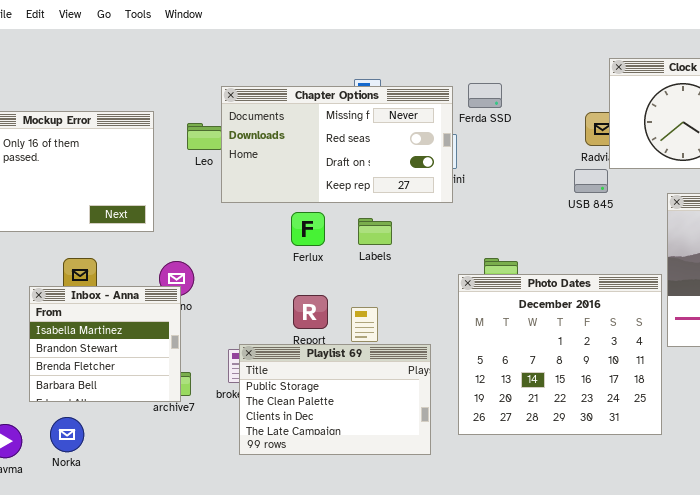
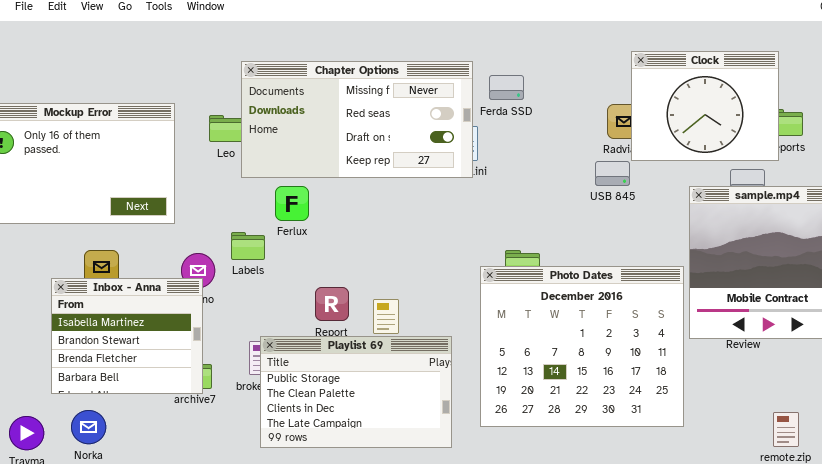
Chapter Options: [221,86,453,203] -> [241,61,473,178], moved
Ferlux: [291,212,325,246] -> [275,186,309,221], moved
Labels: [358,218,392,245] -> [231,232,265,260], moved

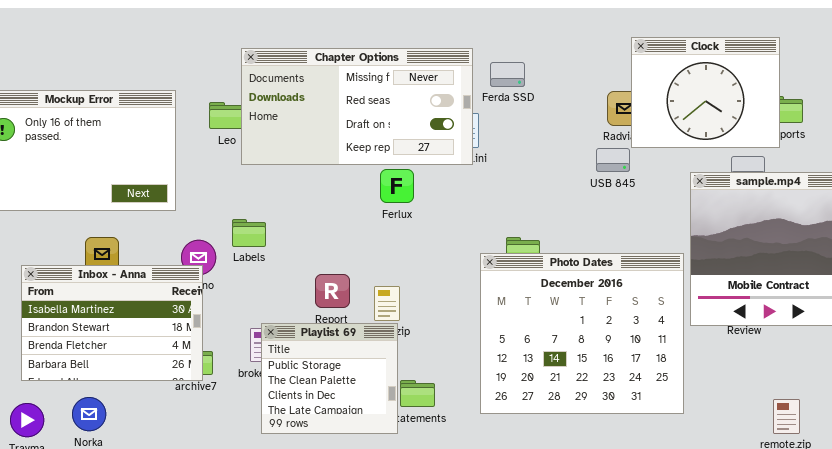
Ferlux: [275,186,309,221] -> [380,169,414,203], moved
Inbox - Anna: [51,278,203,394] -> [21,265,203,381], resized
Playlist 69: [260,336,452,448] -> [261,323,398,434], resized

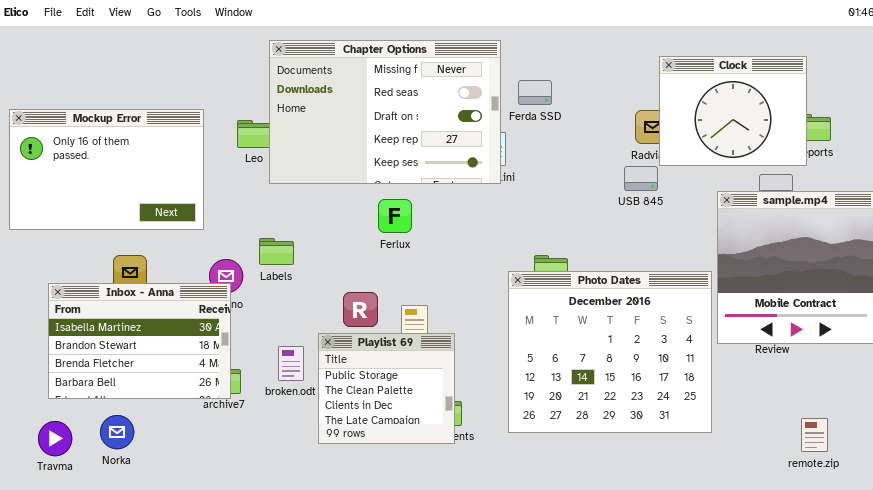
Chapter Options: [241,48,473,165] -> [269,40,501,184], resized
Ferlux: [380,169,414,203] -> [378,199,412,233], moved
Playlist 69: [261,323,398,434] -> [318,333,455,444], moved

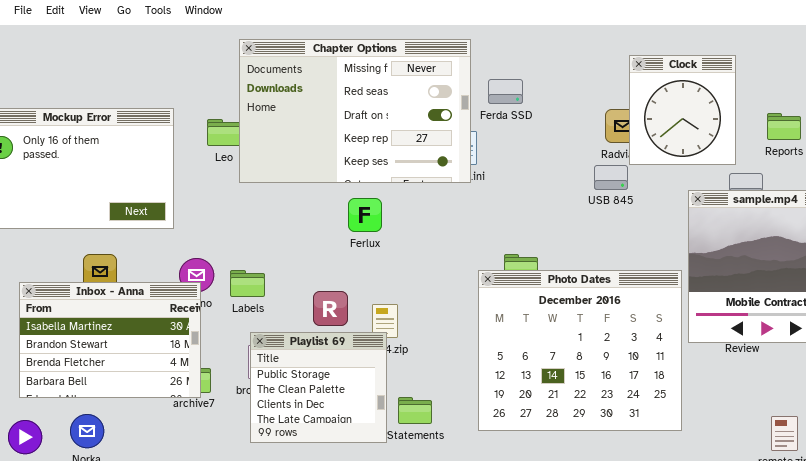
Clock: [659,56,807,166] -> [629,55,736,165], resized
Labels: [259,238,294,265] -> [230,270,265,297], moved
Playlist 69: [318,333,455,444] -> [250,332,387,443], moved

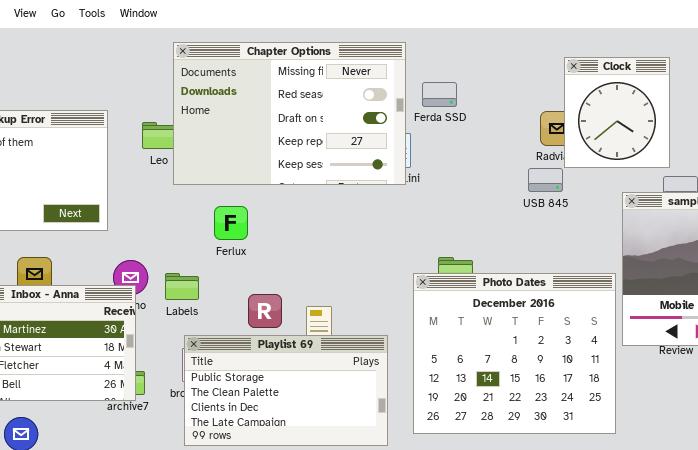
Ferlux: [348,198,382,232] -> [214,206,248,240], moved
Playlist 69: [250,332,387,443] -> [184,335,388,446], resized

